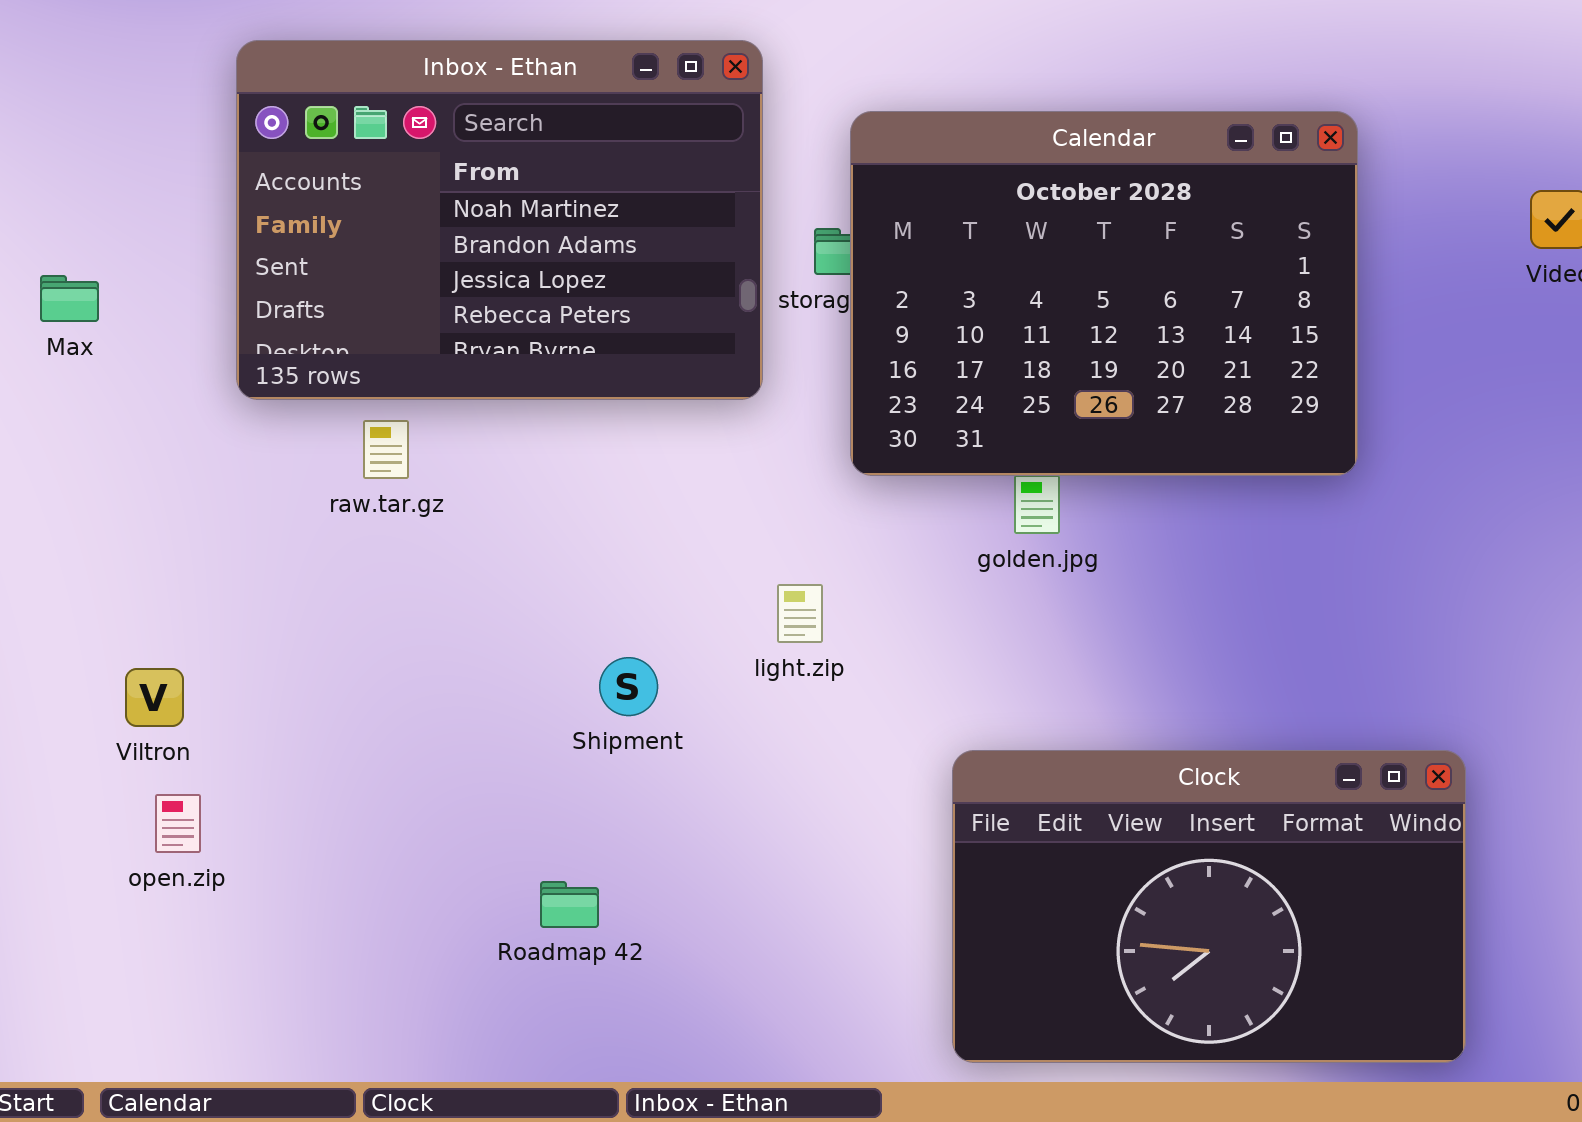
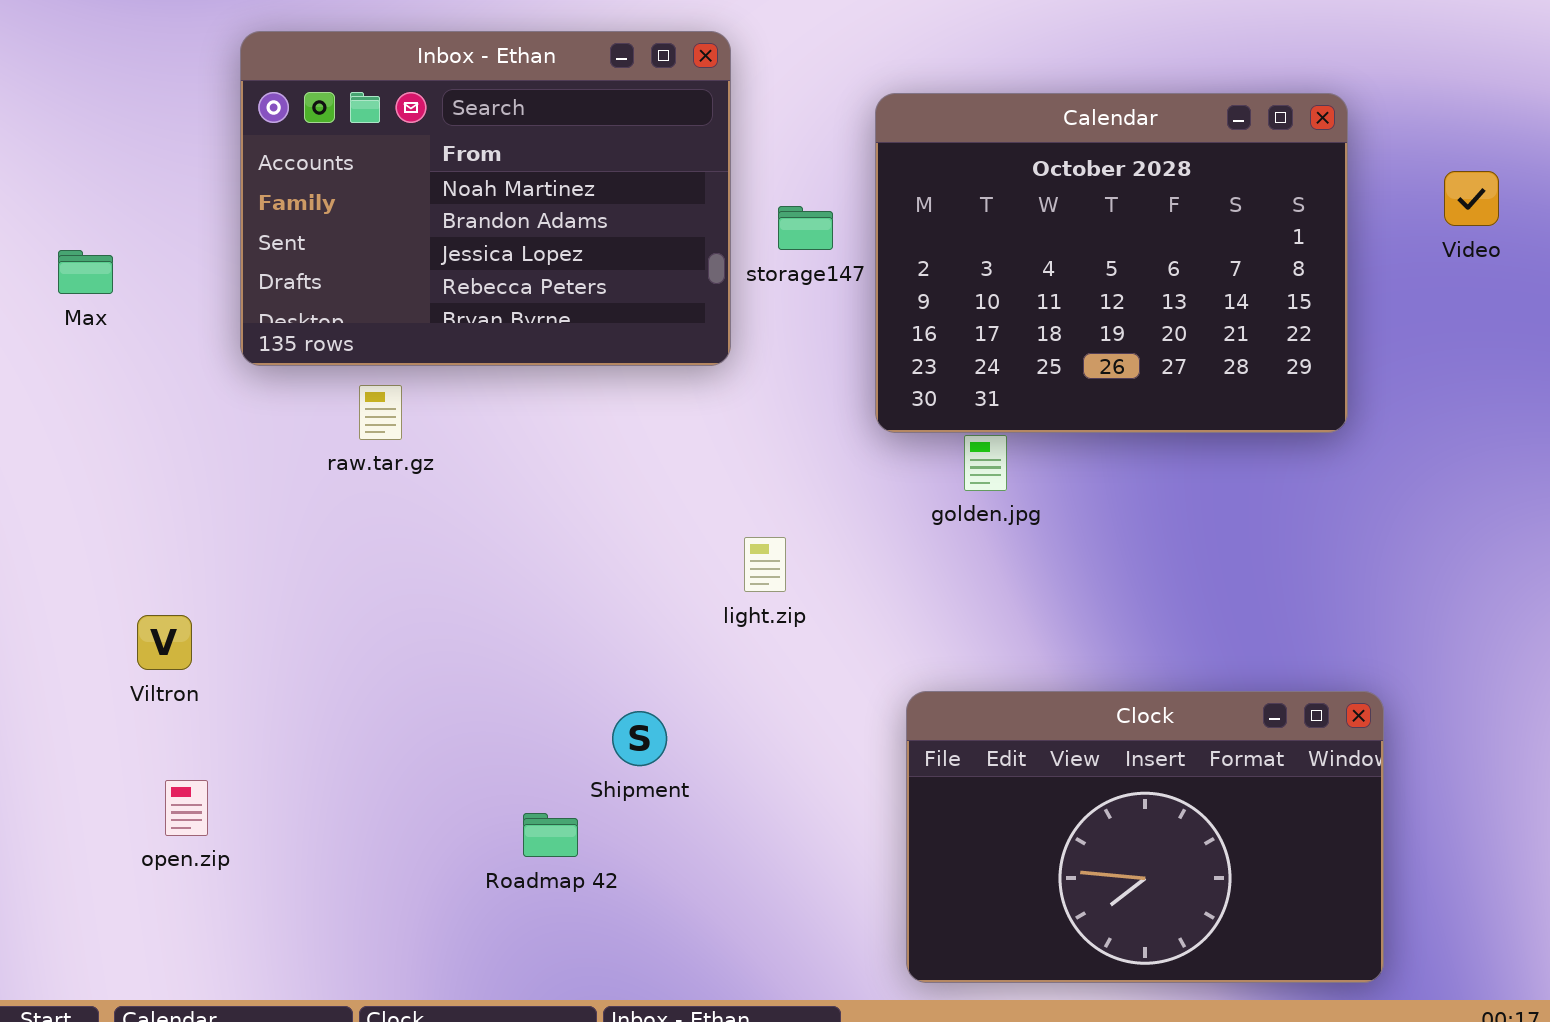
Calendar: [850,111,1358,476] -> [875,93,1348,433], moved
Shipment: [599,657,658,716] -> [612,711,667,766], moved
open.zip: [155,794,201,853] -> [165,780,208,836], moved

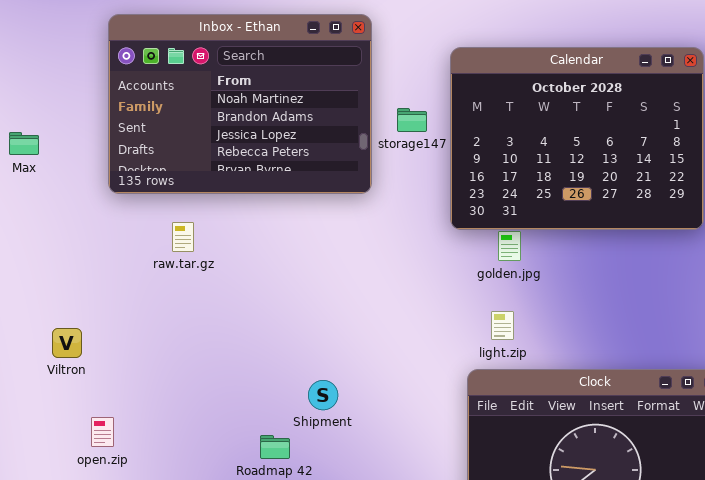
raw.tar.gz: [359,385,402,440] -> [172,222,194,252], moved
light.zip: [744,537,786,592] -> [491,311,514,340], moved
open.zip: [165,780,208,836] -> [91,417,114,447], moved

